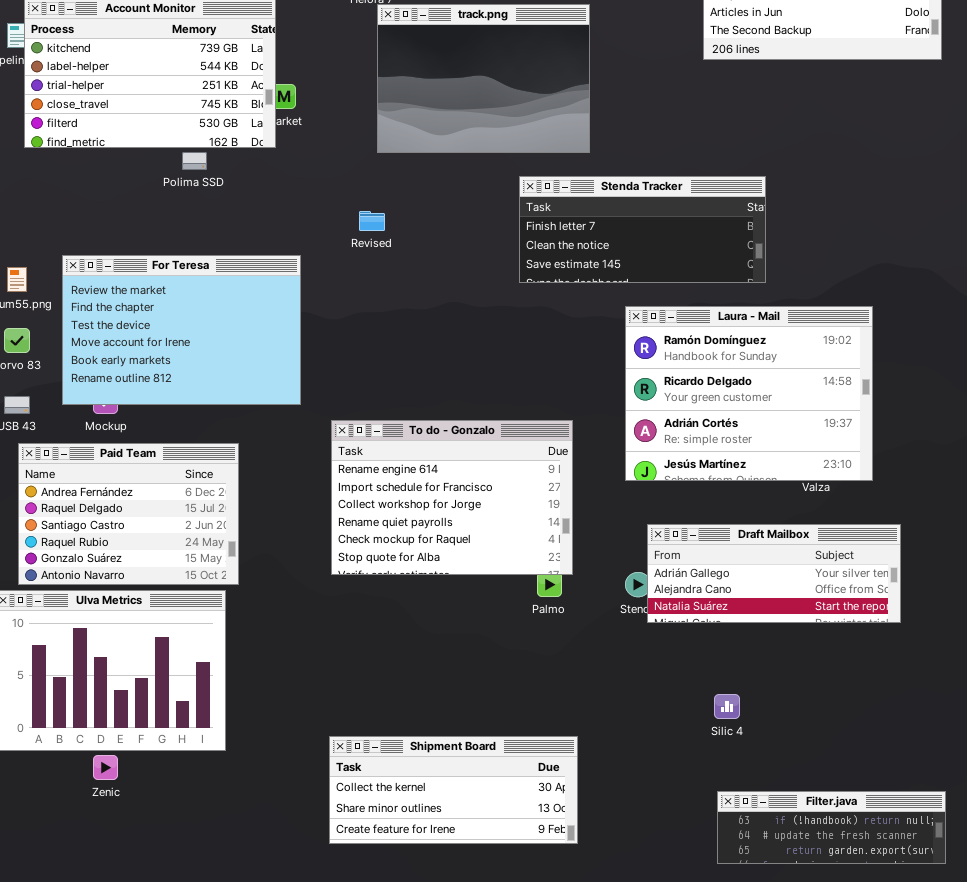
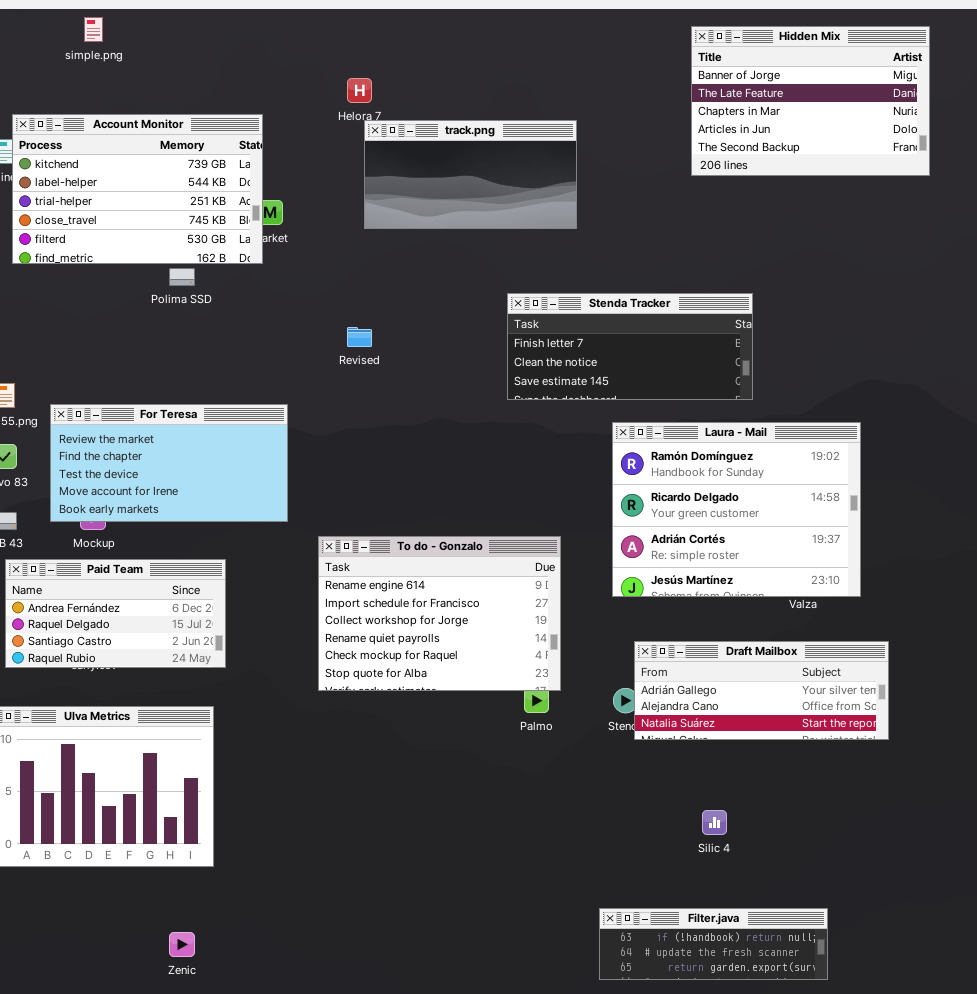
track.png: [377,4,590,153] -> [364,120,577,229], resized
For Teresa: [62,255,301,405] -> [50,404,288,522], resized
Paid Team: [18,443,239,585] -> [5,559,226,668], resized
Shipment Board: [329,736,578,844] -> none, closed
Zenic: [93,755,118,780] -> [169,932,195,957], moved
Filter.java: [717,791,946,864] -> [599,908,828,980], moved

